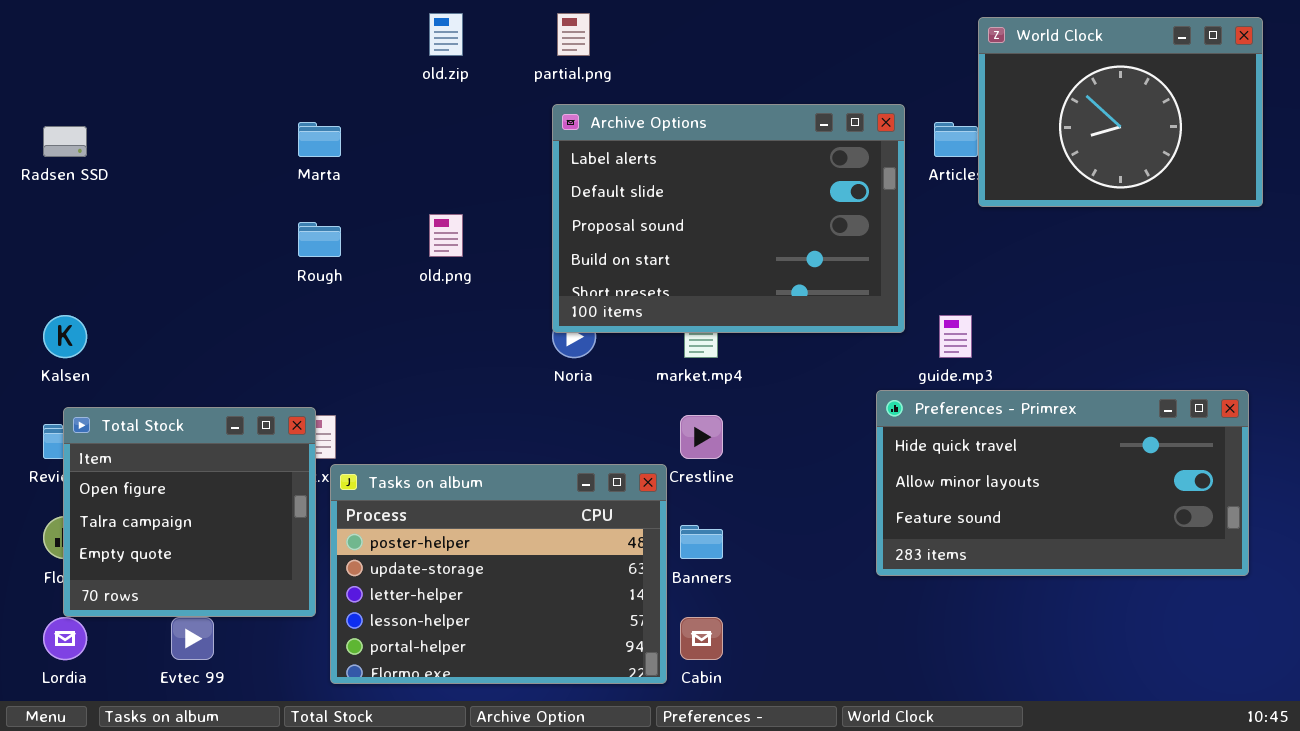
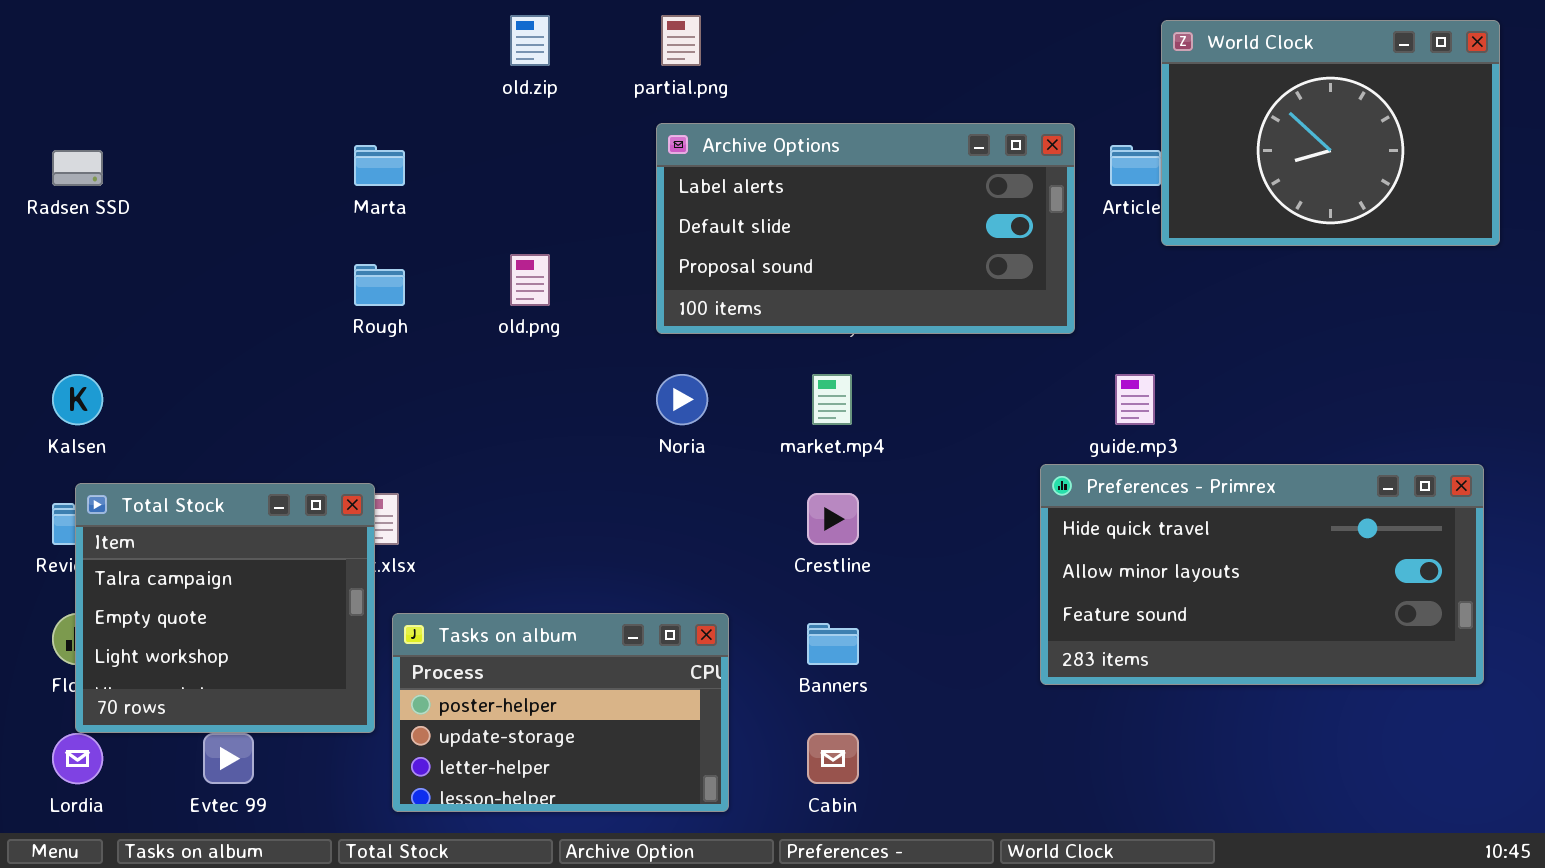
Archive Options: [552,104,905,333] -> [656,123,1075,334], resized
Total Stock: [63,407,316,617] -> [75,483,375,733], scrolled down 1 row
Tasks on album: [330,464,667,684] -> [392,613,729,812], resized

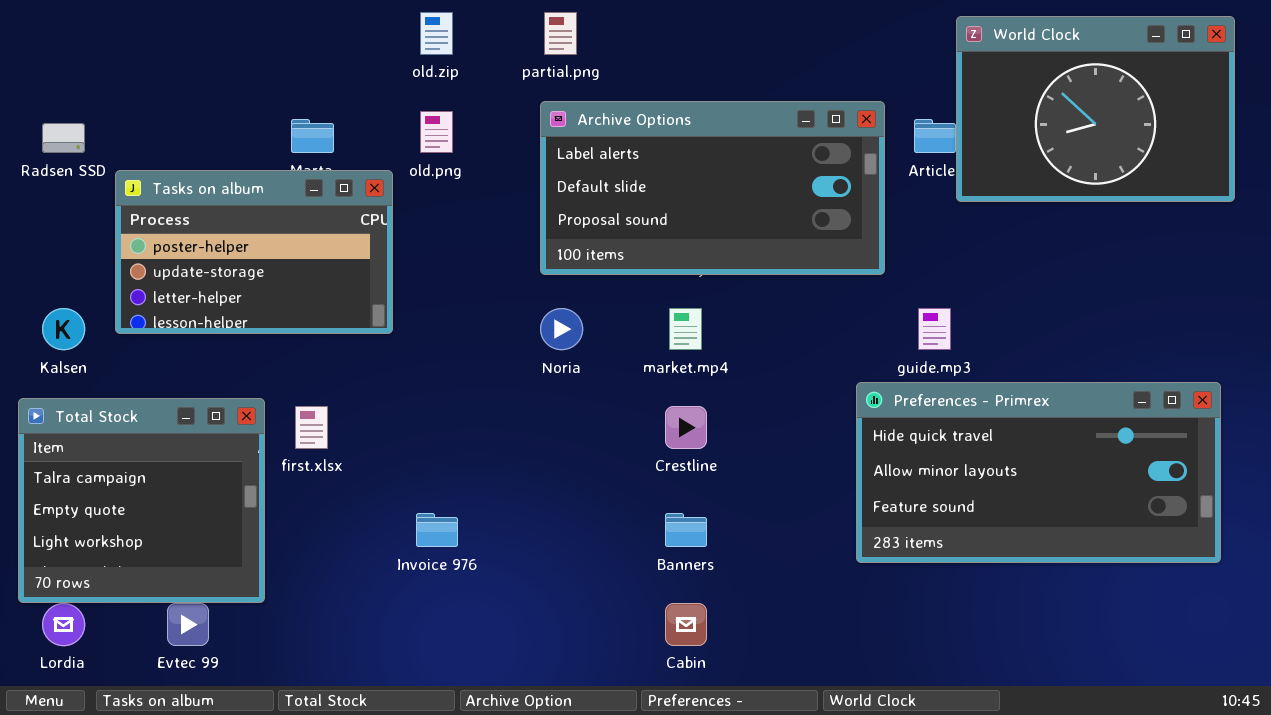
old.png: [510,254,550,306] -> [420,111,453,153], moved
Total Stock: [75,483,375,733] -> [18,398,265,603], moved
Tasks on album: [392,613,729,812] -> [115,170,393,334], moved

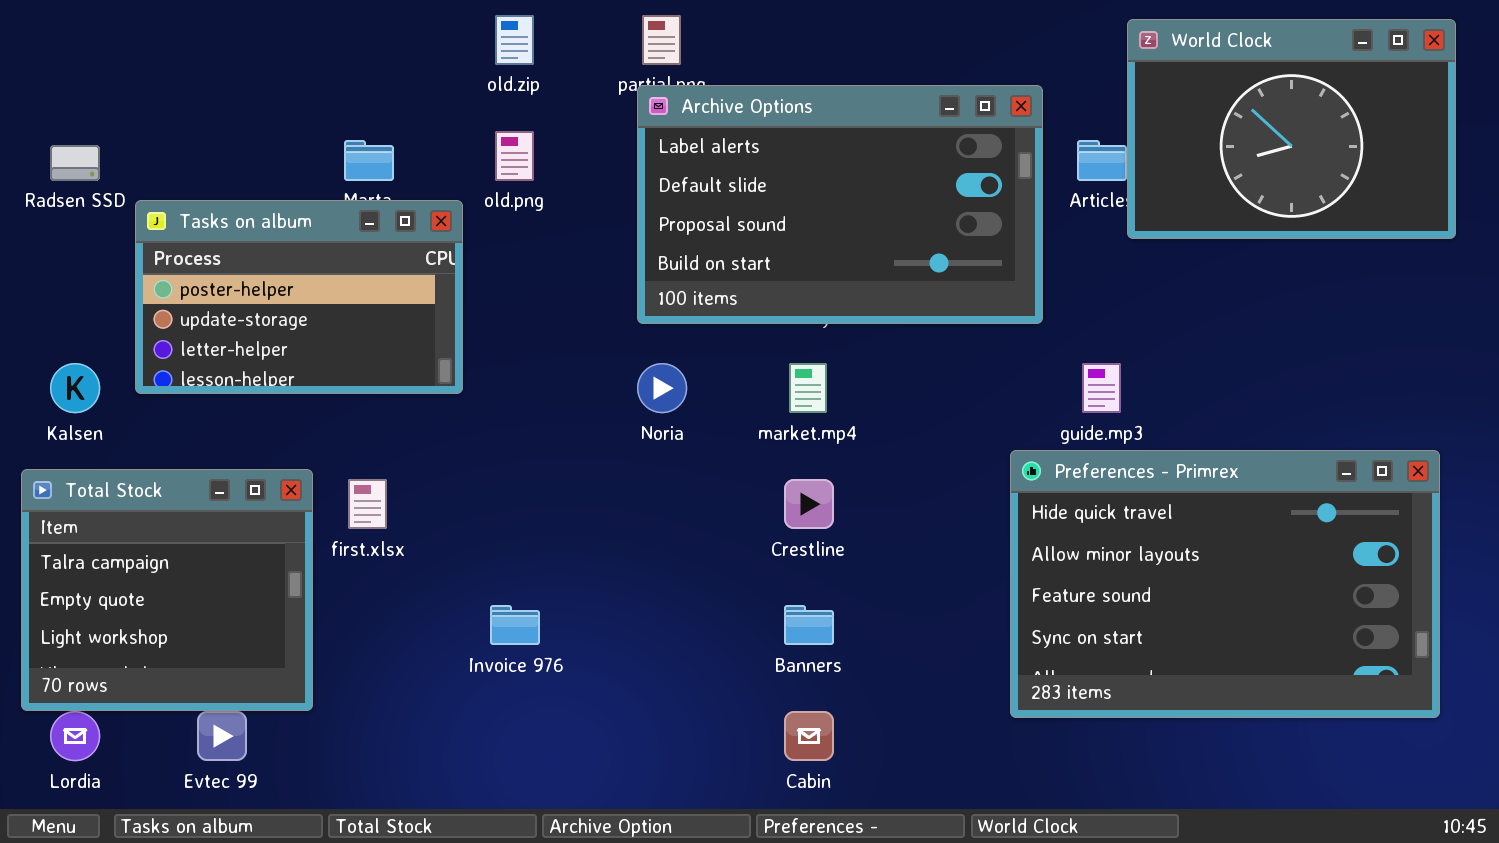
Archive Options: [540,101,885,275] -> [637,85,1043,324], resized
Preferences - Primrex: [856,382,1221,563] -> [1010,450,1440,718], resized

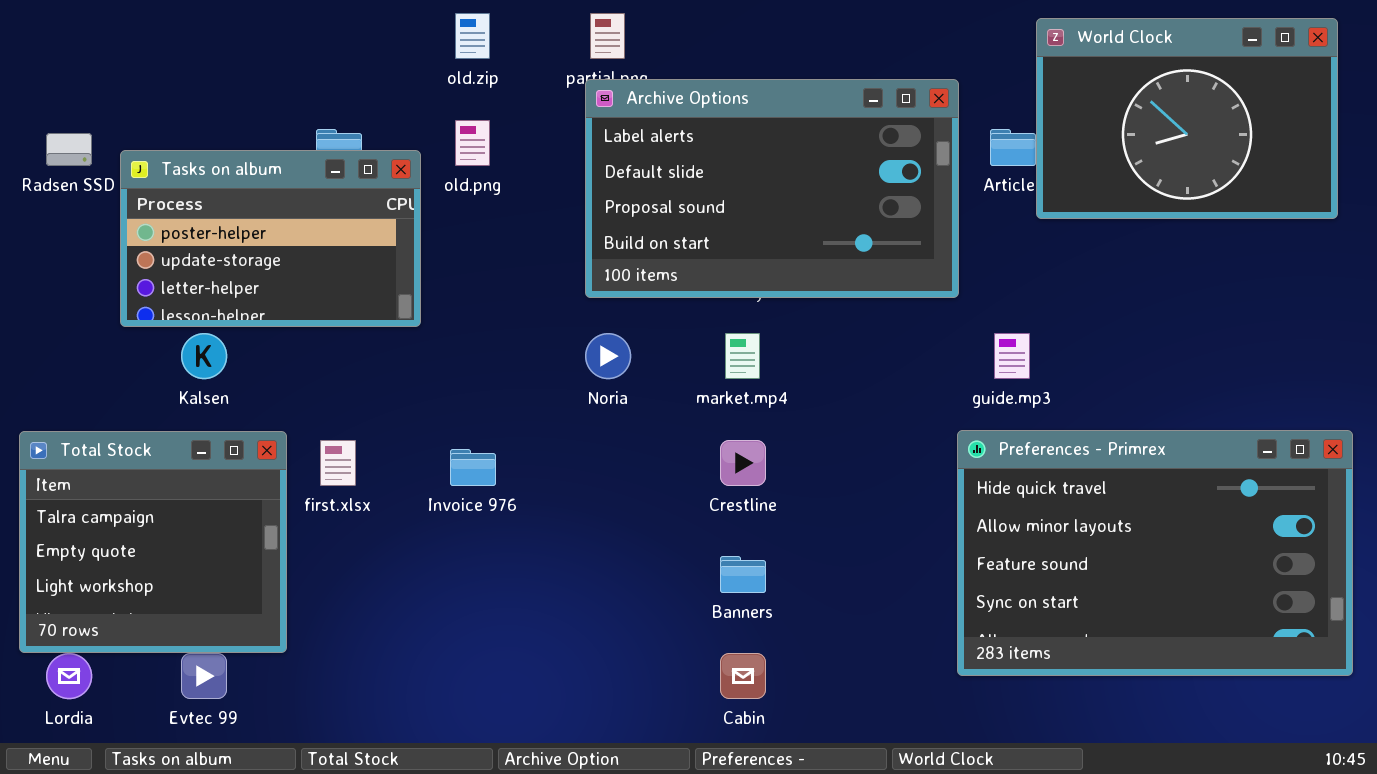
Tasks on album: [135,200,463,394] -> [120,150,421,327], moved
Kalsen: [50,363,100,413] -> [181,333,227,379], moved
Preferences - Primrex: [1010,450,1440,718] -> [957,430,1353,676], moved
Invoice 976: [490,605,540,645] -> [450,449,496,486], moved

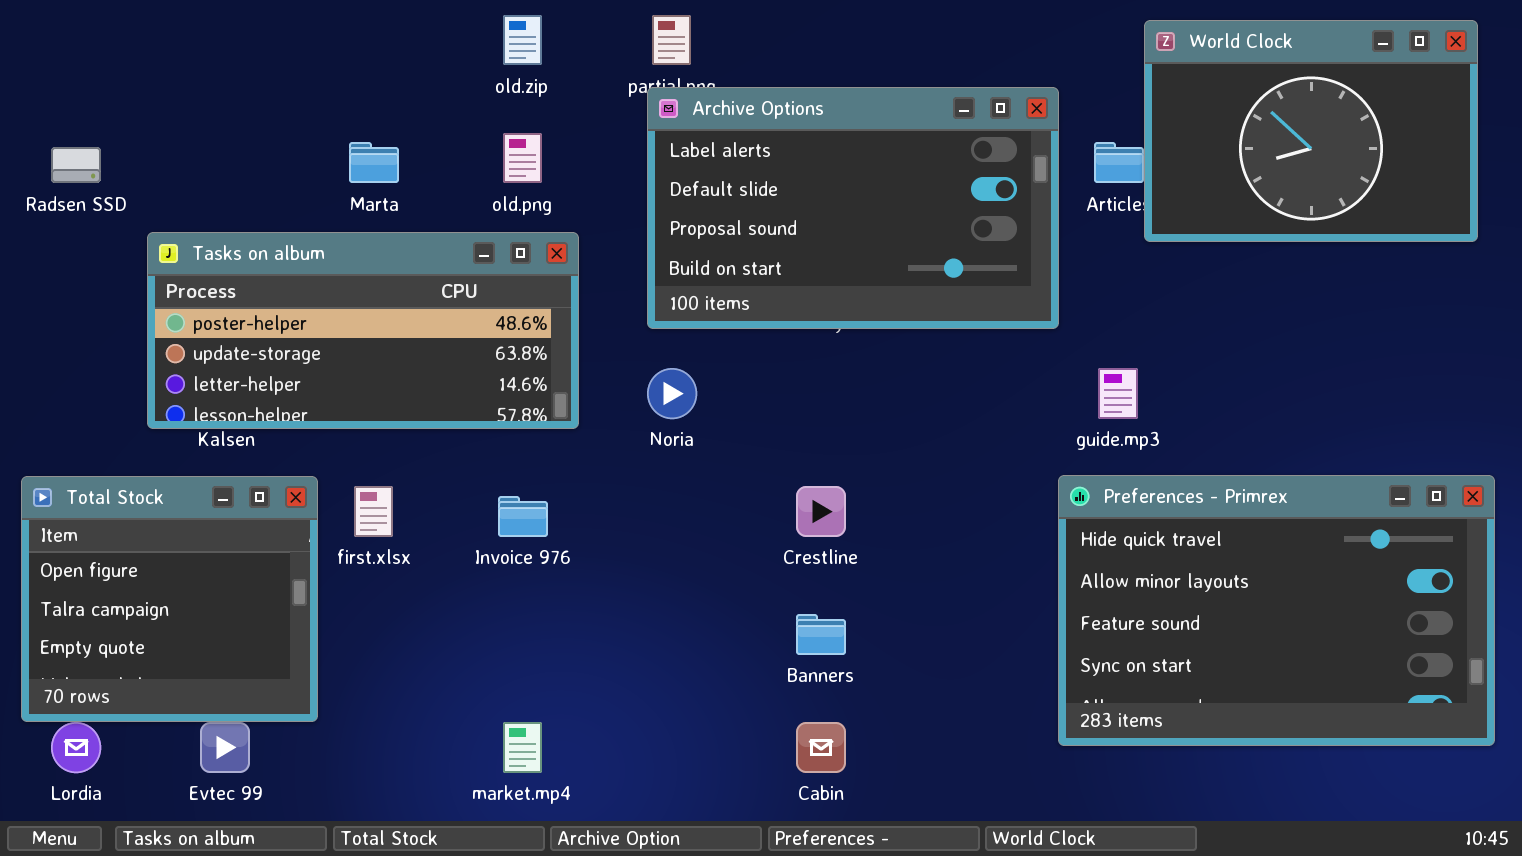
Tasks on album: [120,150,421,327] -> [147,232,579,429], moved, resized
market.mp4: [725,333,760,379] -> [503,722,542,773], moved
Total Stock: [19,431,287,653] -> [21,476,318,722], scrolled up 1 row

